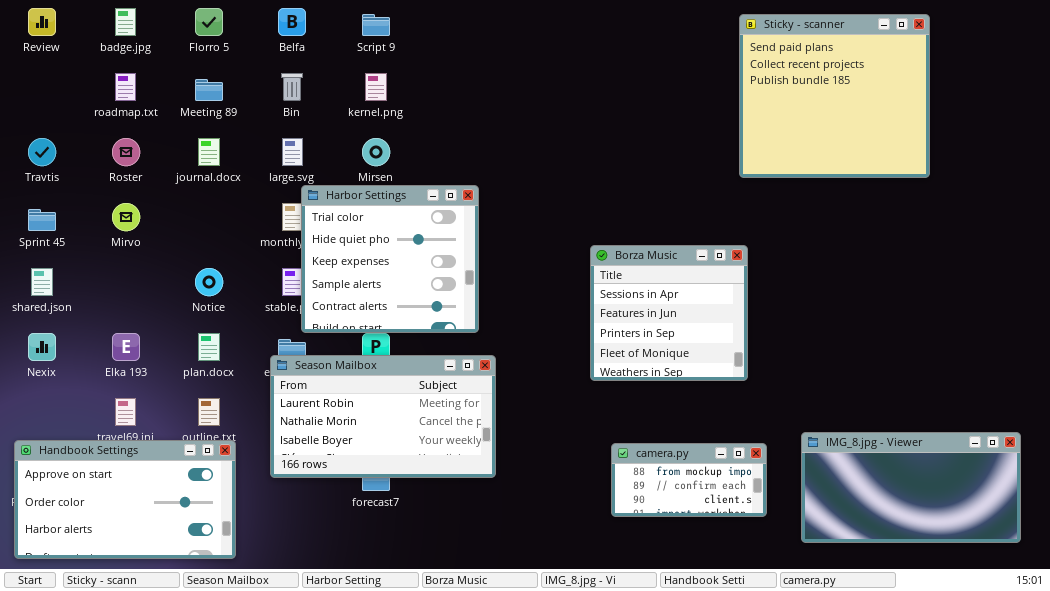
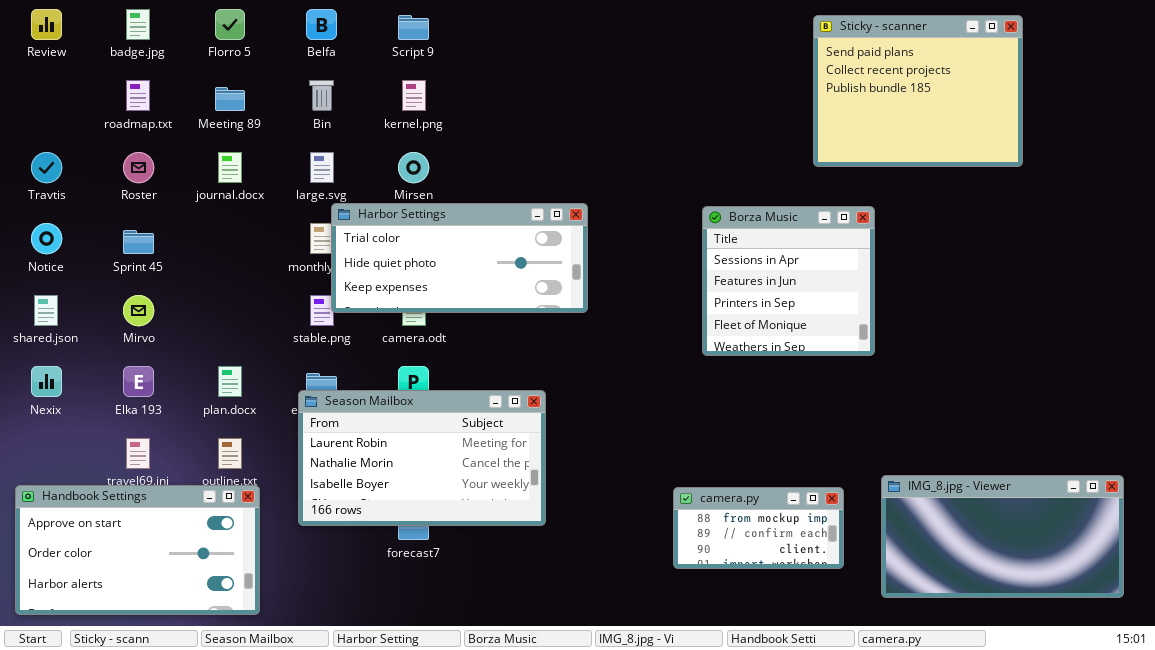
Sticky - scanner: [739,14,930,178] -> [813,15,1023,167], resized
Harbor Settings: [301,185,479,333] -> [331,203,588,313], resized
Mirvo: [112,203,140,231] -> [123,295,154,326], moved
Sprint 45: [28,209,56,231] -> [123,230,154,254], moved
Borza Music: [590,245,748,381] -> [702,206,875,356], moved
Notice: [195,268,223,296] -> [31,223,62,254], moved

